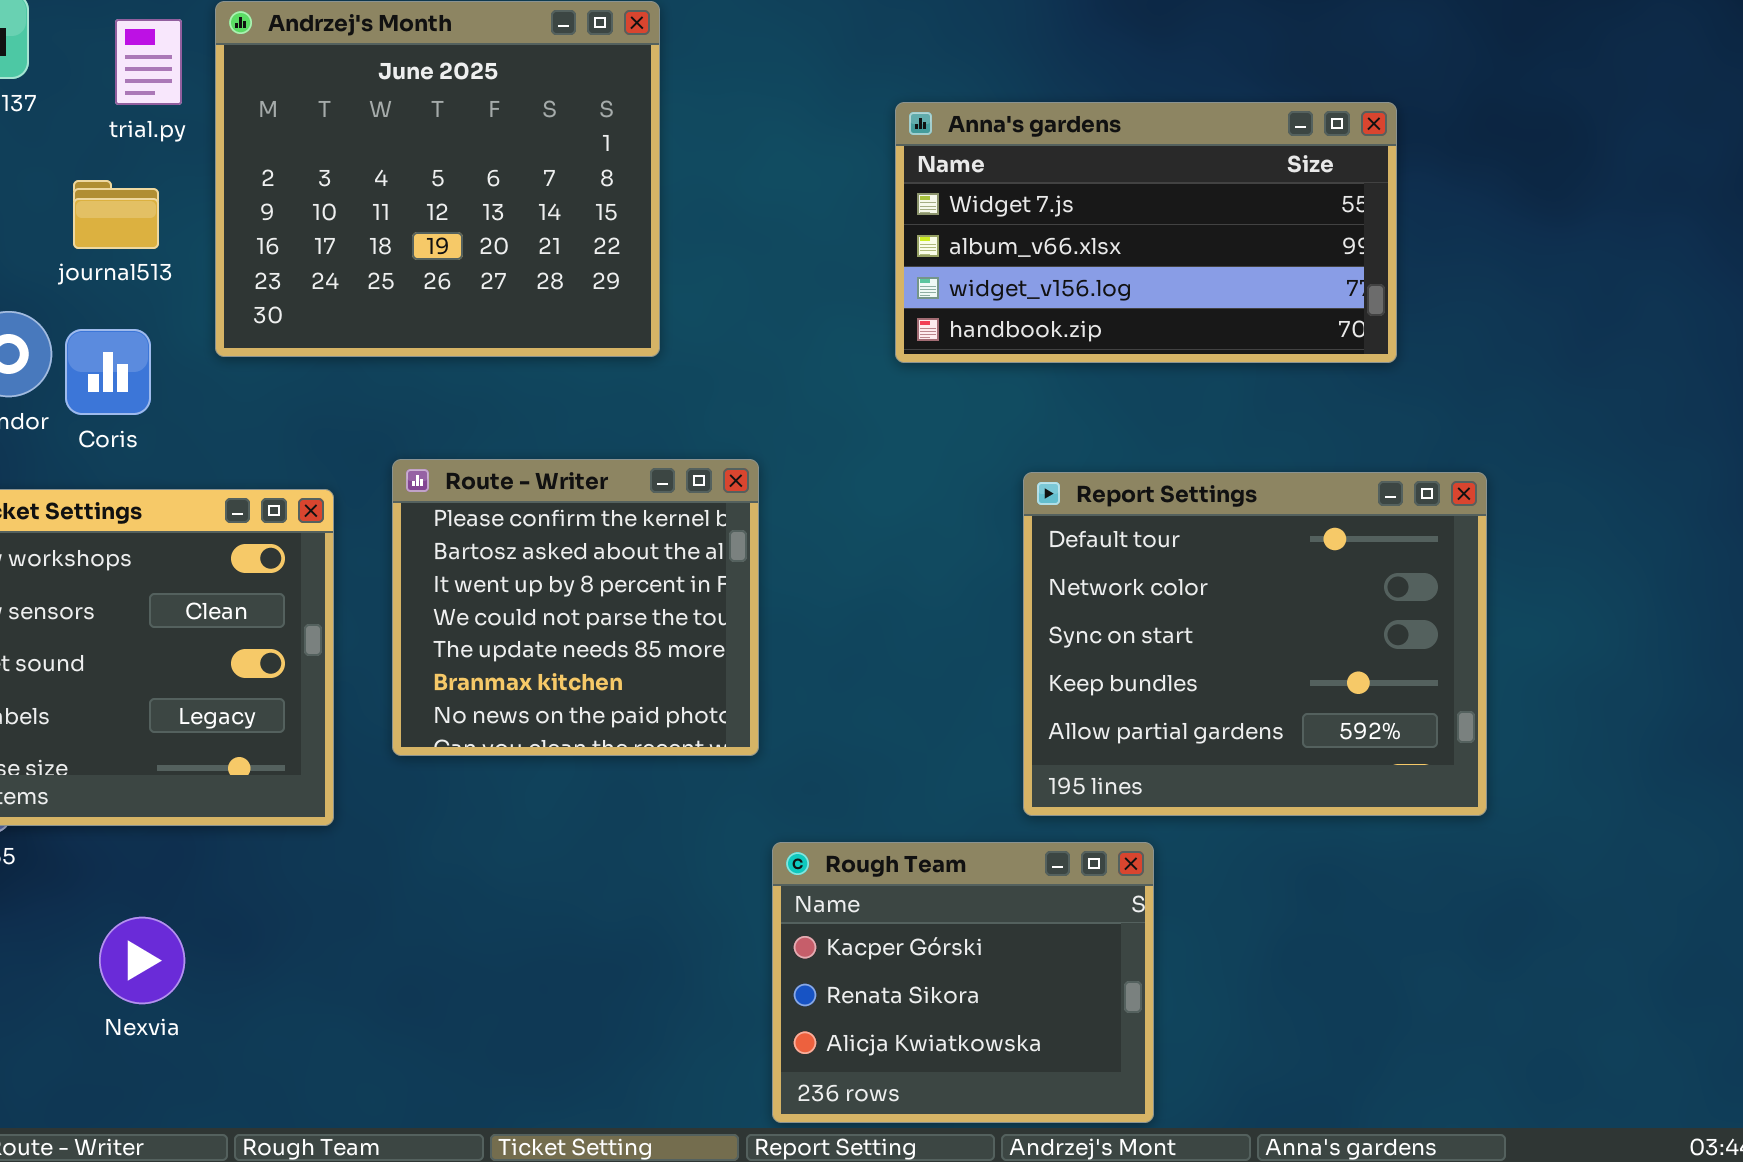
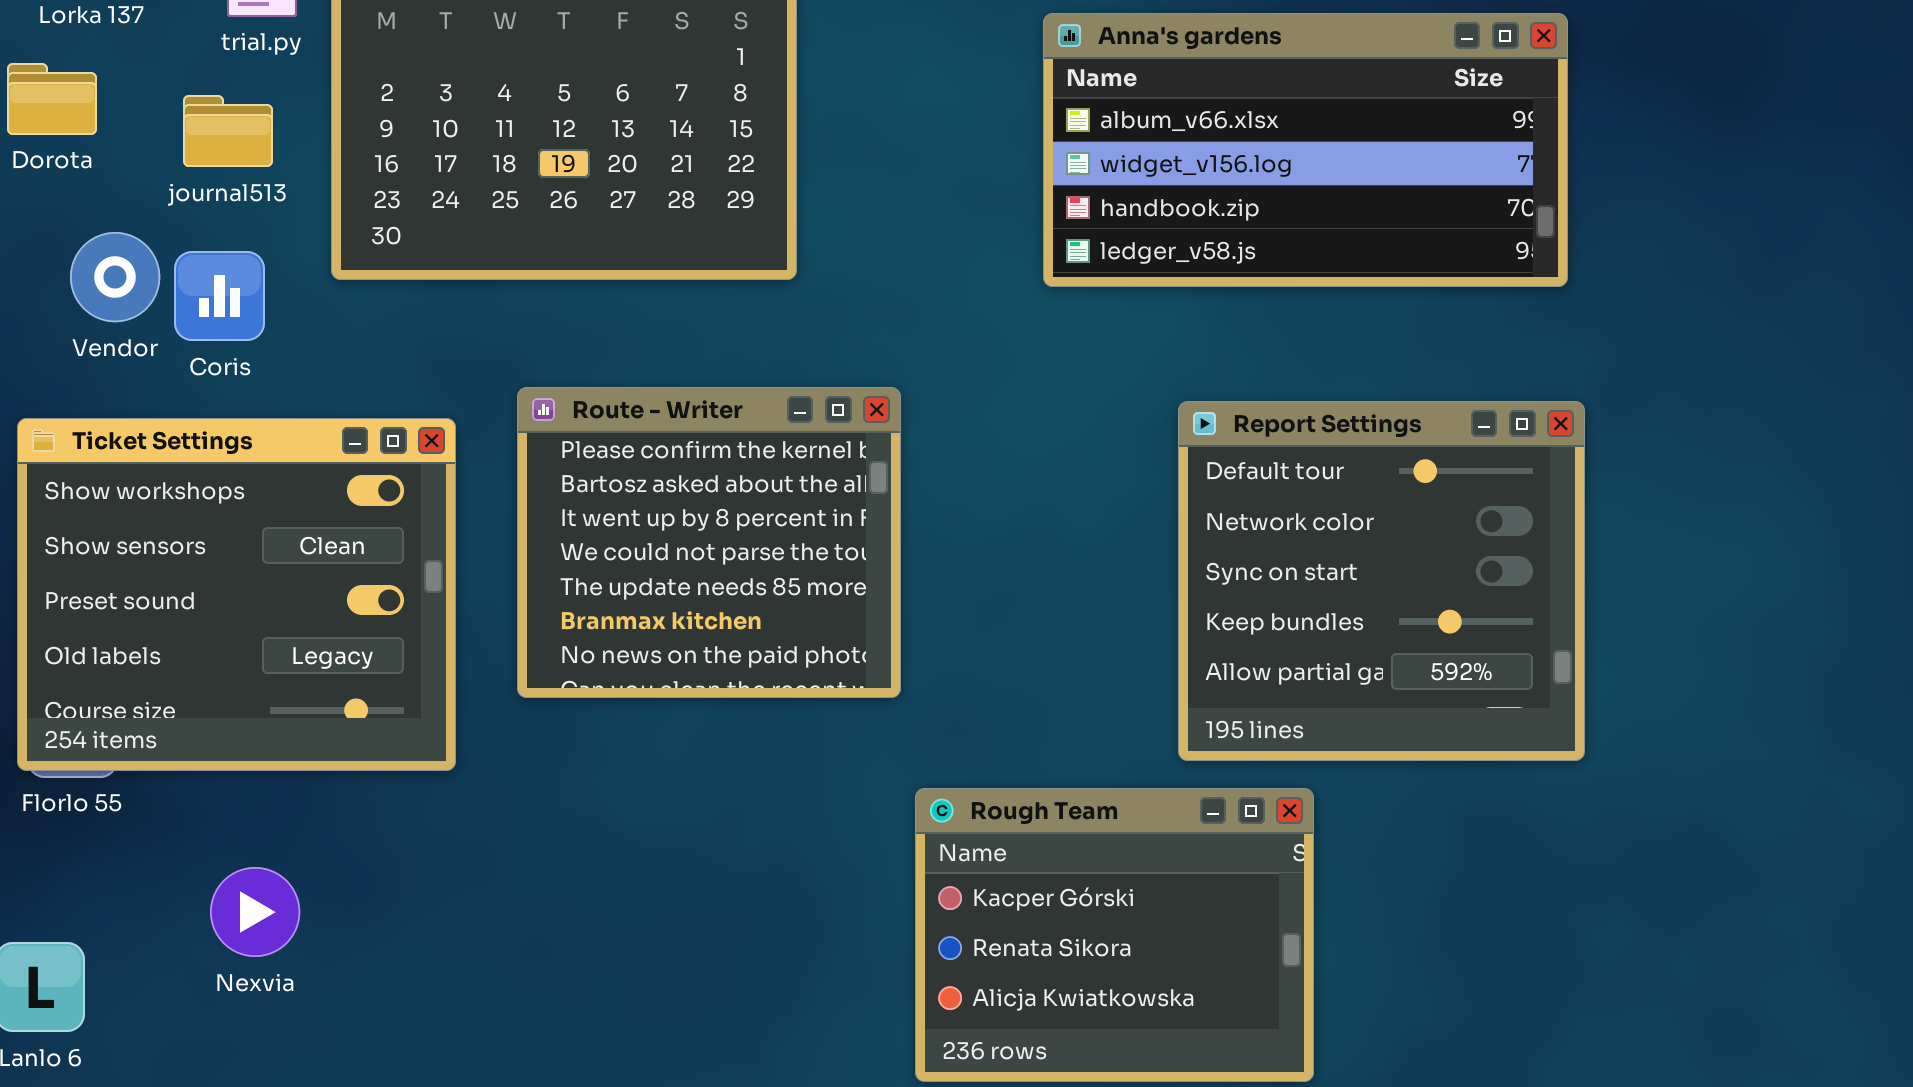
Anna's gardens: [895,102,1397,363] -> [1043,13,1568,287], scrolled down 1 row
Report Settings: [1023,472,1487,816] -> [1178,401,1585,761], resized

